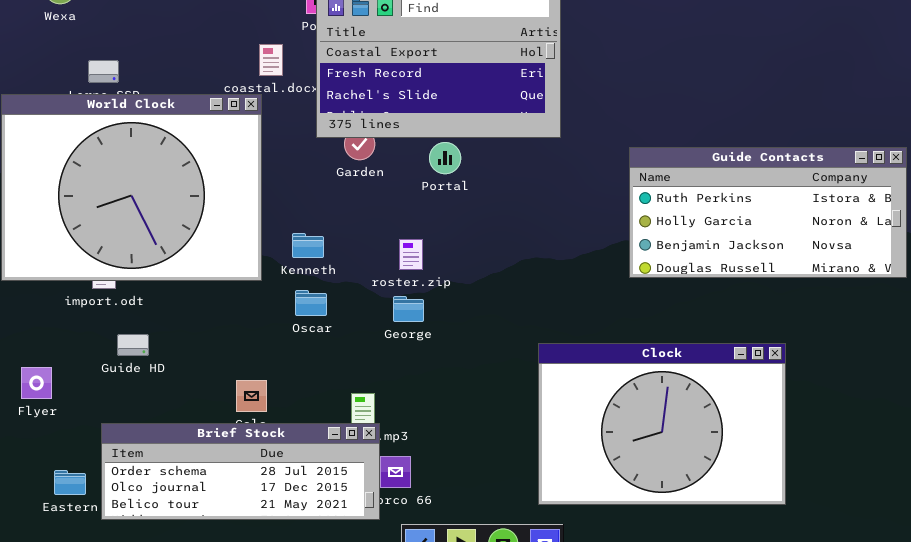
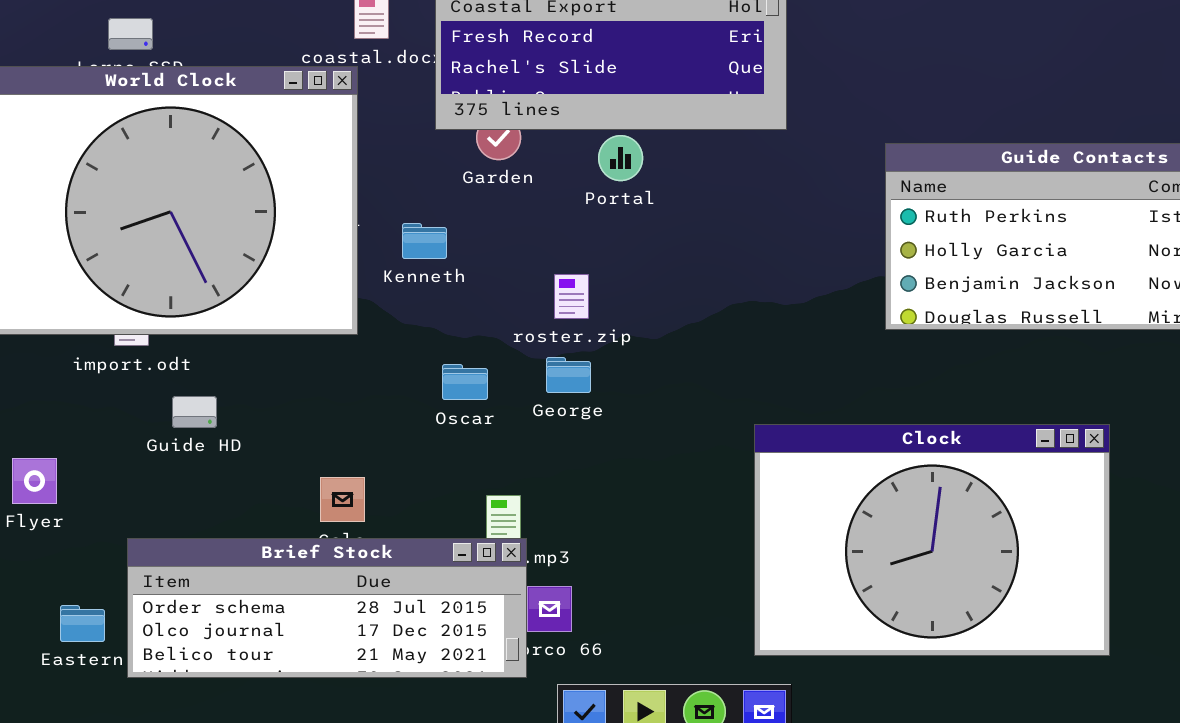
Kenneth: [292,233,324,258] -> [402,223,447,259], moved
Oscar: [295,290,327,316] -> [442,364,488,400], moved
Guide HD: [117,334,149,356] -> [172,396,217,428], moved

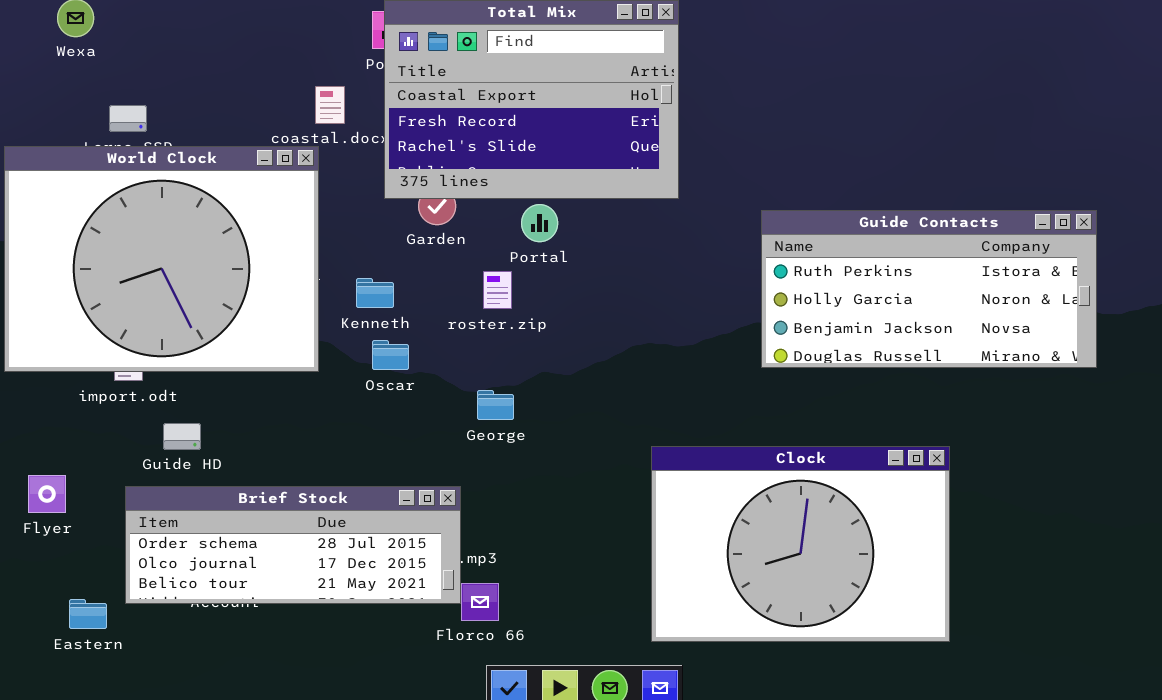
roster.zip: [554,274,589,319] -> [483,271,512,309], moved
Oscar: [442,364,488,400] -> [372,340,409,370], moved
Brief Stock: [127,538,527,678] -> [125,486,461,604], moved

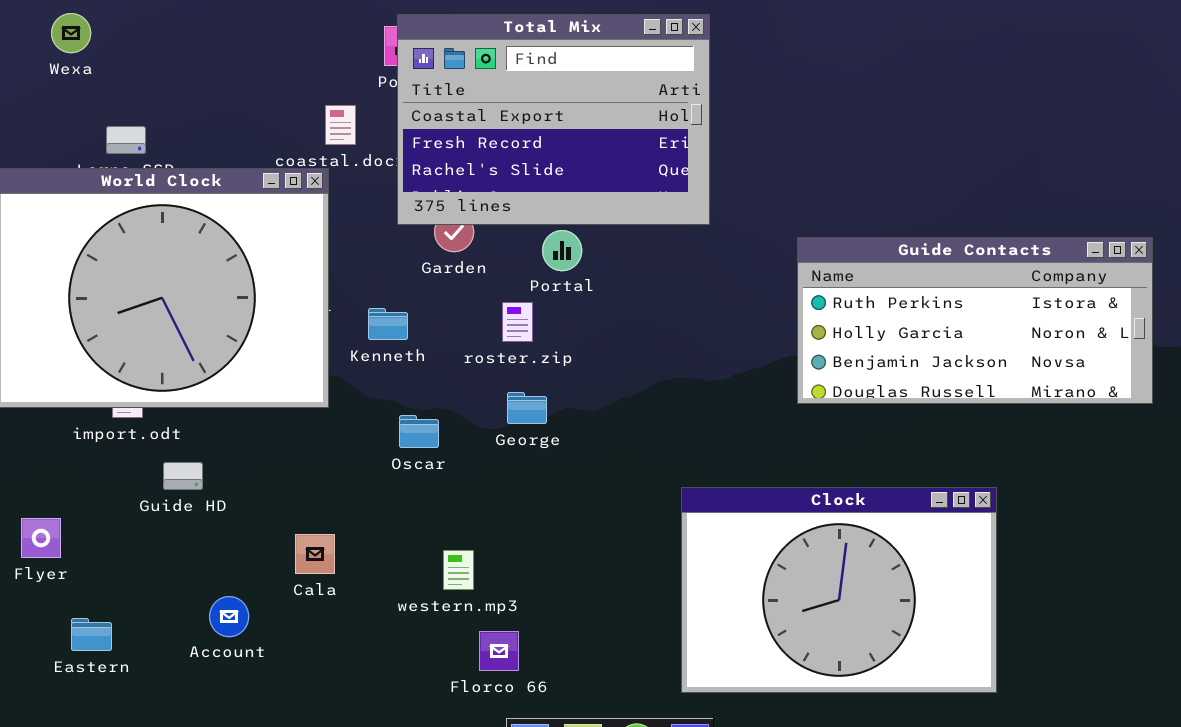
Oscar: [372,340,409,370] -> [399,415,439,448], moved
George: [477,390,514,420] -> [507,392,547,424], moved
Brief Stock: [125,486,461,604] -> none, closed
Eastern: [69,599,107,629] -> [71,618,112,651], moved

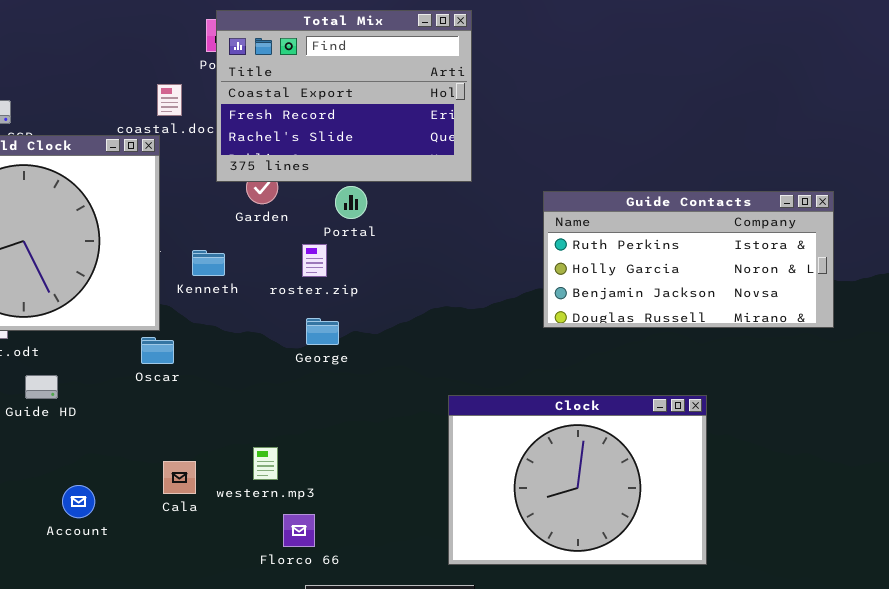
Oscar: [399,415,439,448] -> [141,337,174,364], moved
Cala: [295,534,335,574] -> [163,461,196,494], moved

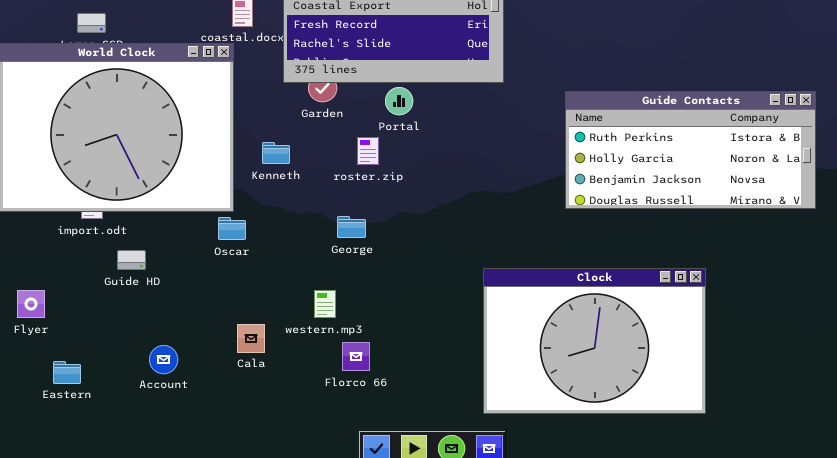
George: [306,318,339,345] -> [337,216,366,238], moved
western.mp3: [253,447,278,480] -> [314,290,336,318], moved
Florco 66: [283,514,315,547] -> [342,342,370,371], moved

